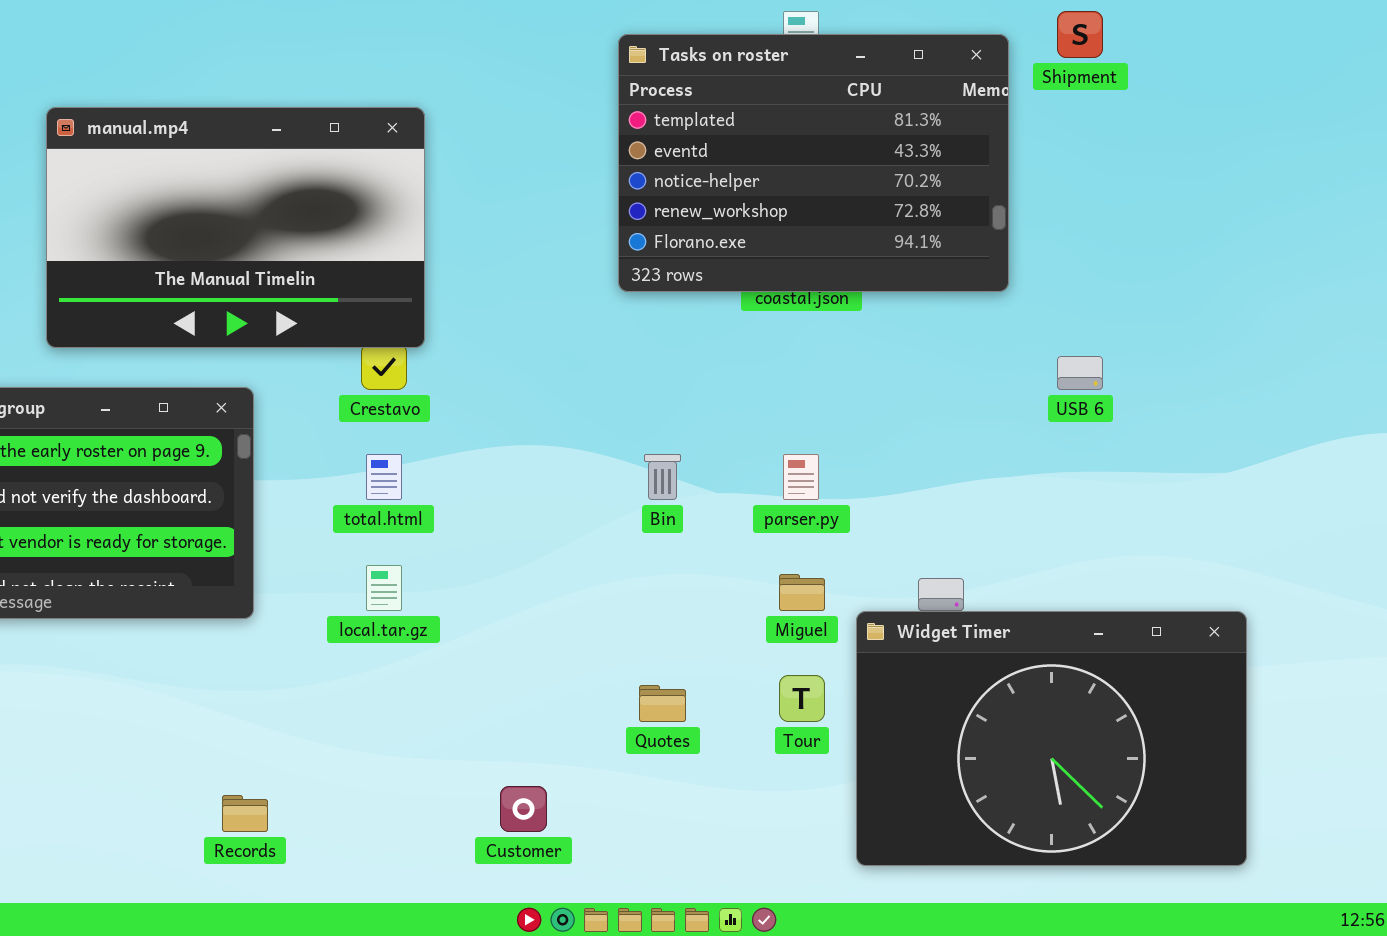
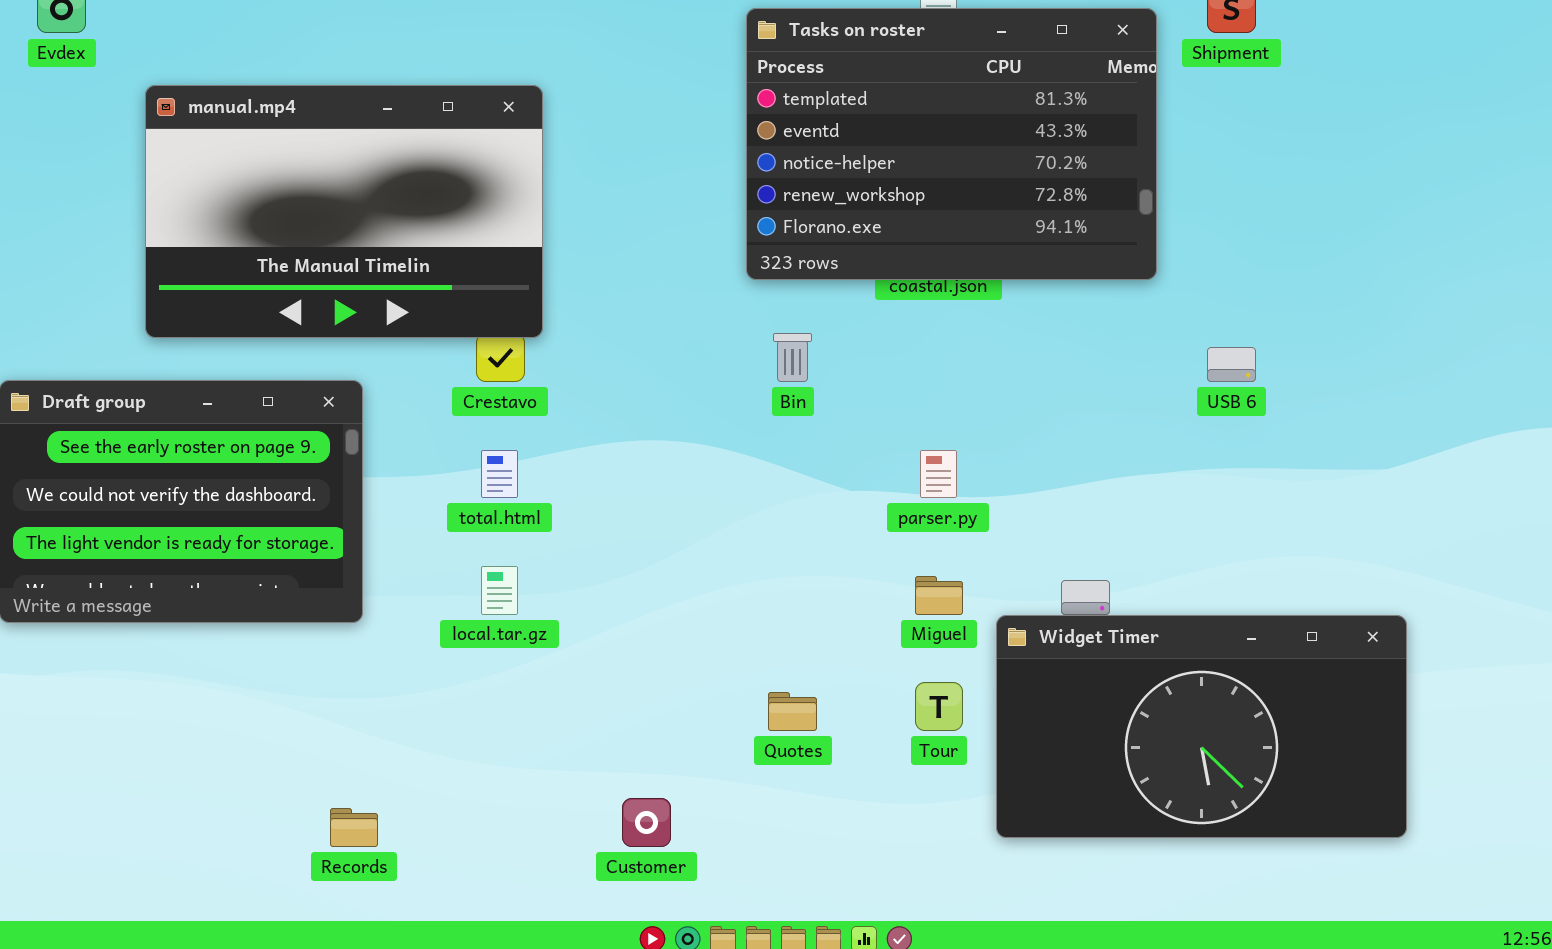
Bin: [644,454,681,500] -> [773,333,812,382], moved
Widget Timer: [856,611,1247,866] -> [996,615,1407,838], resized

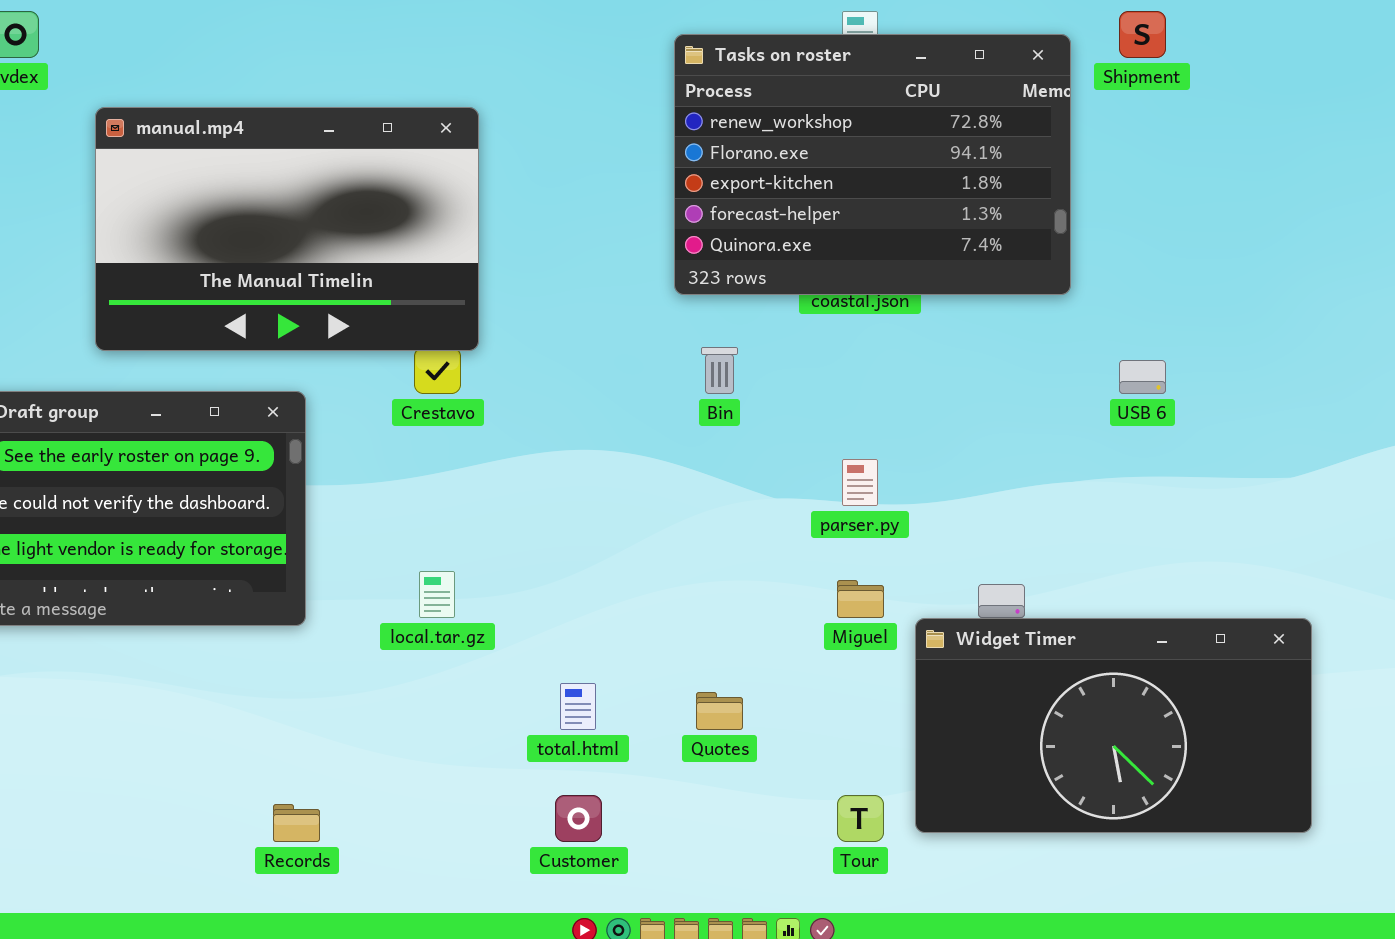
Tasks on roster: [746,8,1157,280] -> [674,34,1071,295], scrolled down 3 rows
total.html: [481,450,518,498] -> [560,683,596,730], moved
Tour: [915,682,963,731] -> [837,795,884,842], moved

